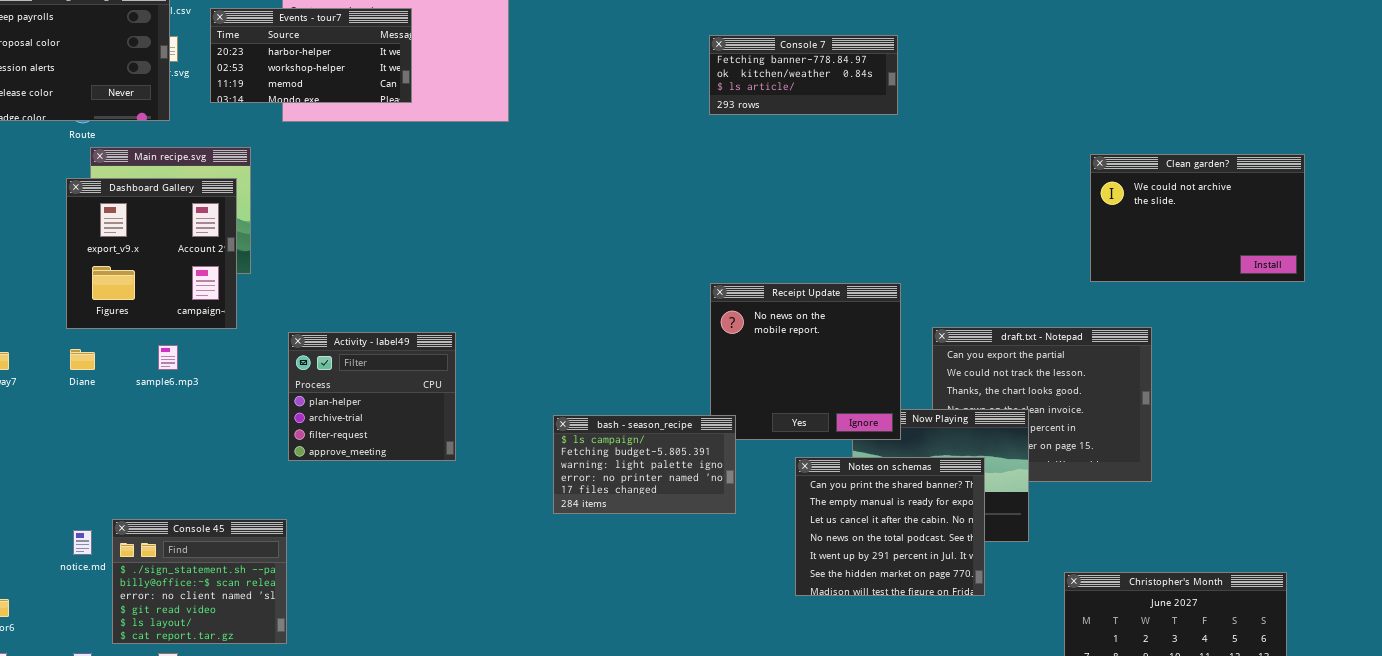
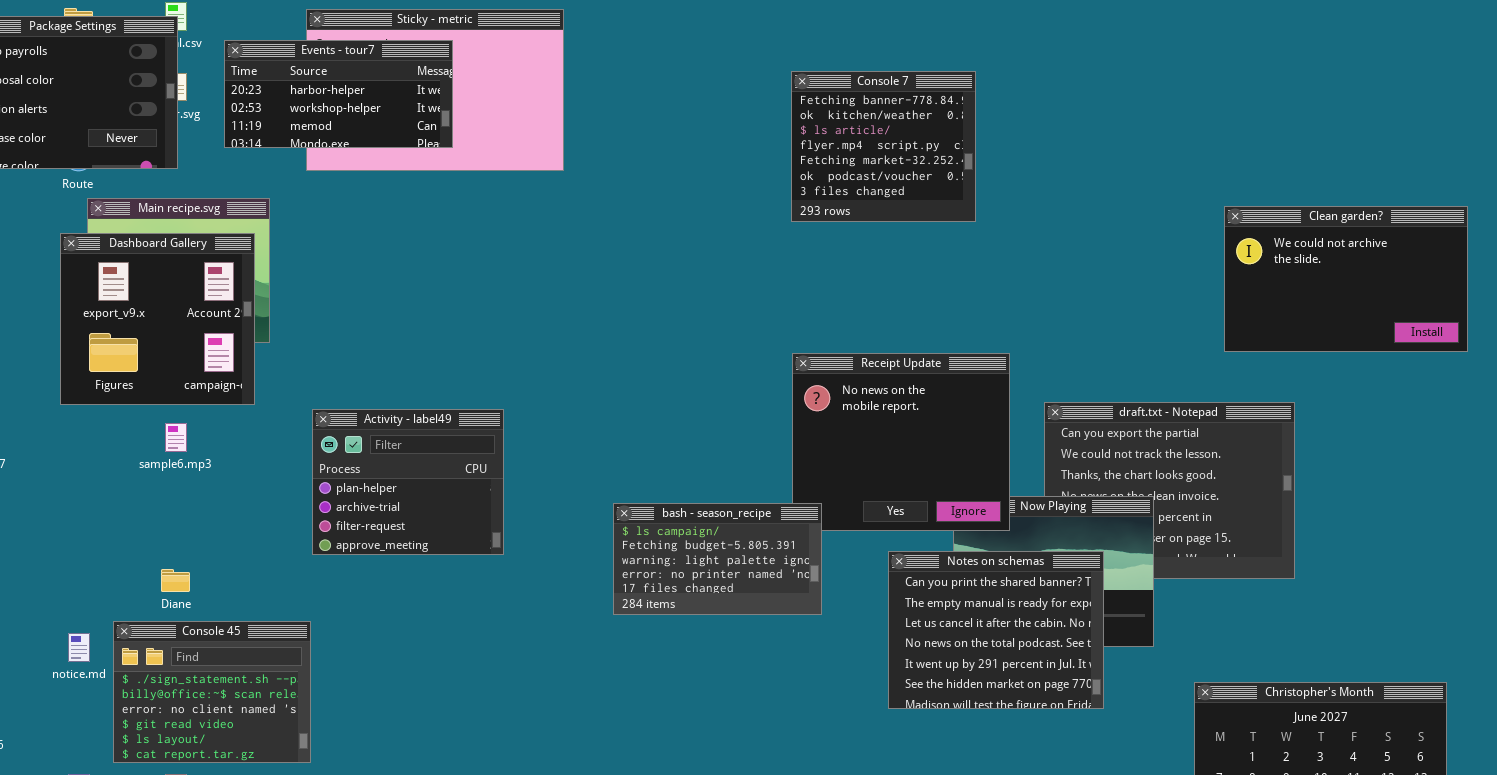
Console 7: [709,35,898,115] -> [791,71,976,222], resized
Diane: [70,349,95,370] -> [161,569,190,592], moved

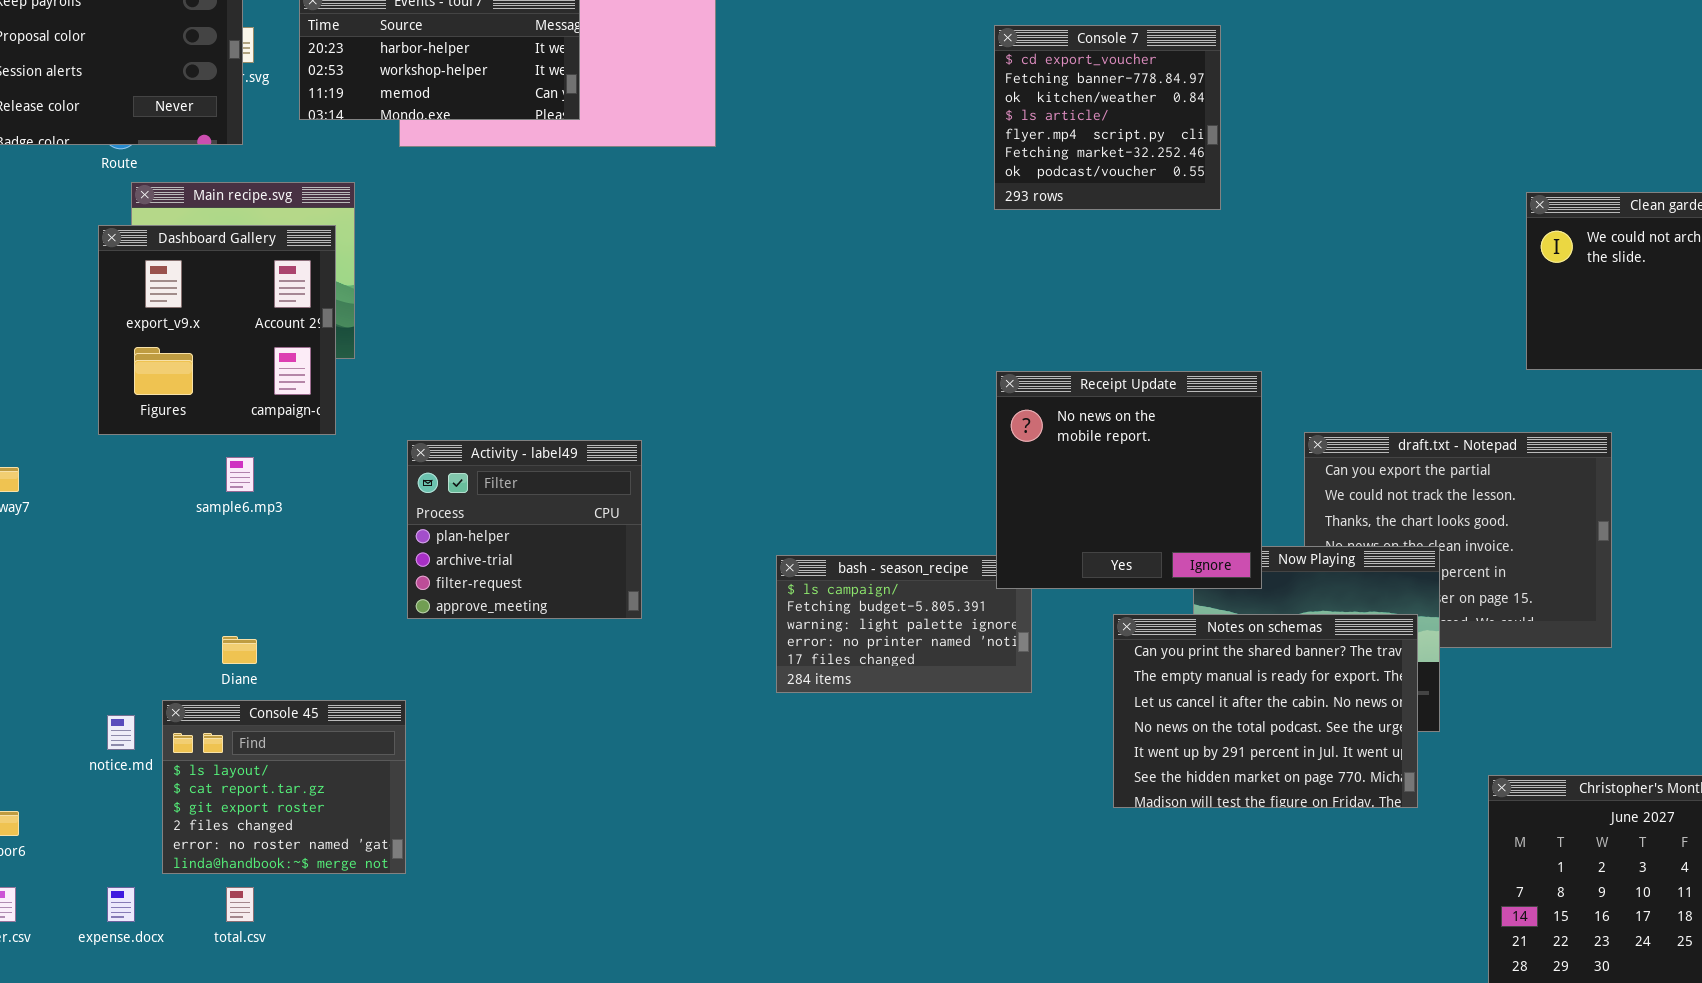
Console 7: [791,71,976,222] -> [994,25,1221,210], scrolled up 1 row
Receipt Update: [792,353,1010,531] -> [996,371,1262,589], raised
Notes on schemas: [888,551,1104,709] -> [1113,614,1418,808], resized
Console 45: [113,621,311,763] -> [162,700,406,874], scrolled down 4 rows

